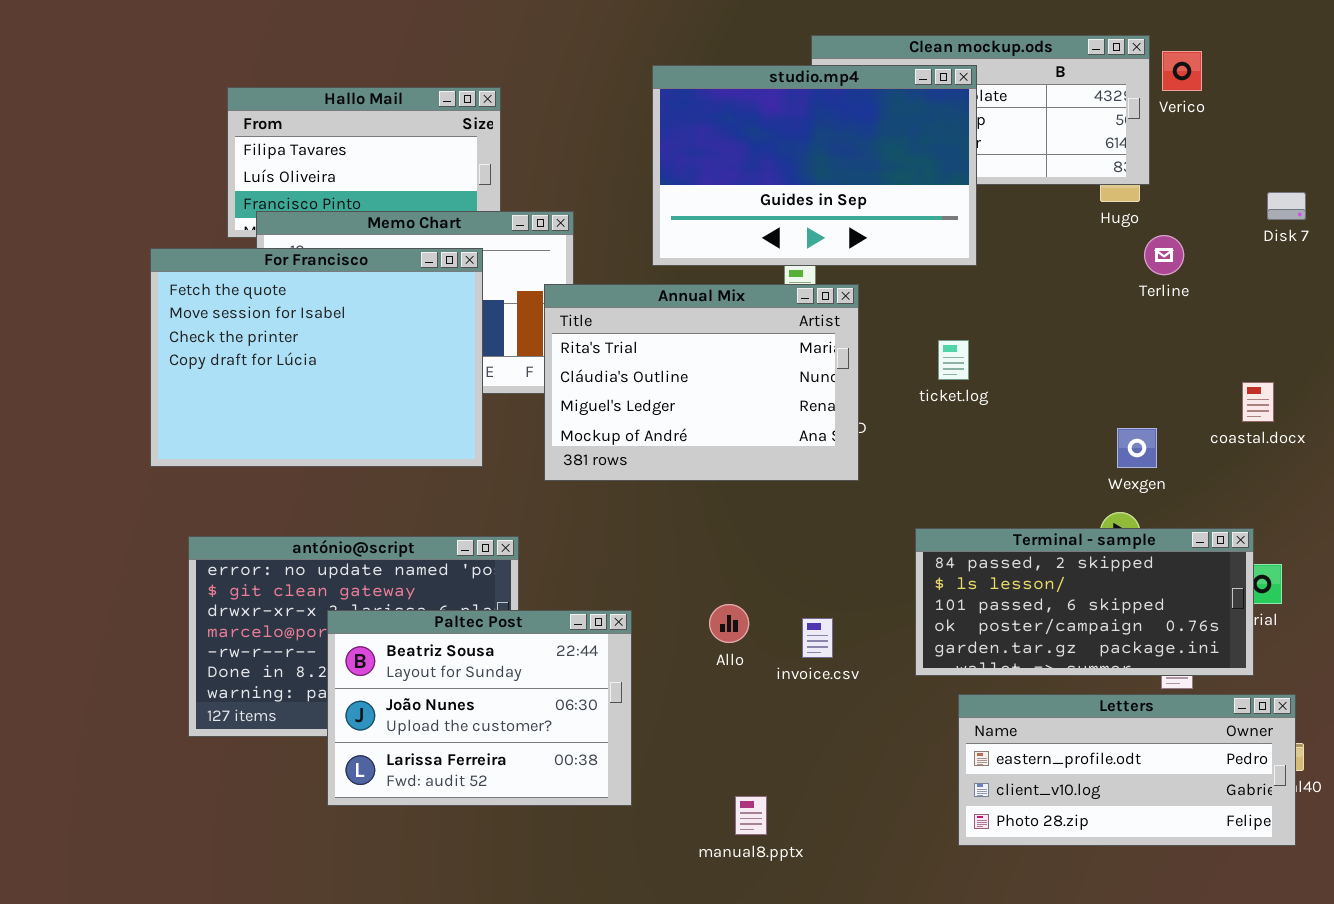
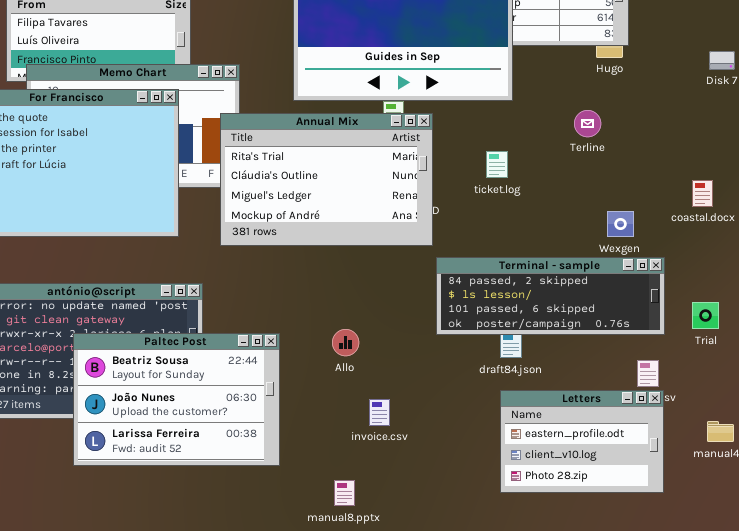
Terline: [1144,235,1184,275] -> [574,110,601,137], moved
Terminal - sample: [915,528,1254,676] -> [436,257,665,335], moved, resized
invoice.csv: [802,618,833,658] -> [369,399,390,426], moved
Letters: [958,694,1296,846] -> [500,390,664,493], resized
manual8.pptx: [735,796,767,835] -> [334,480,355,506], moved

